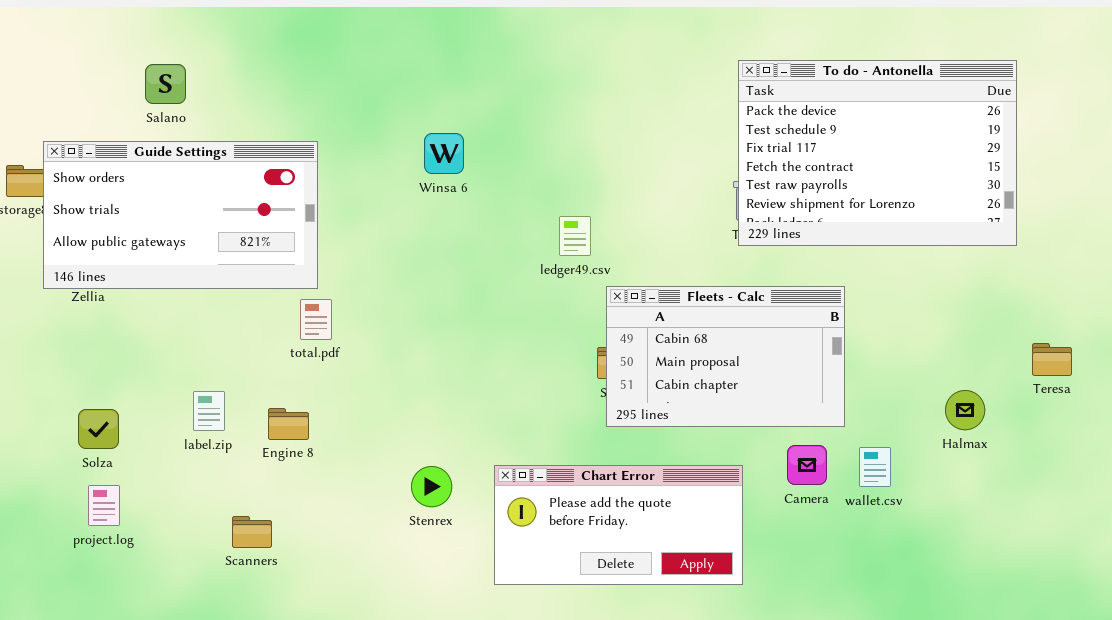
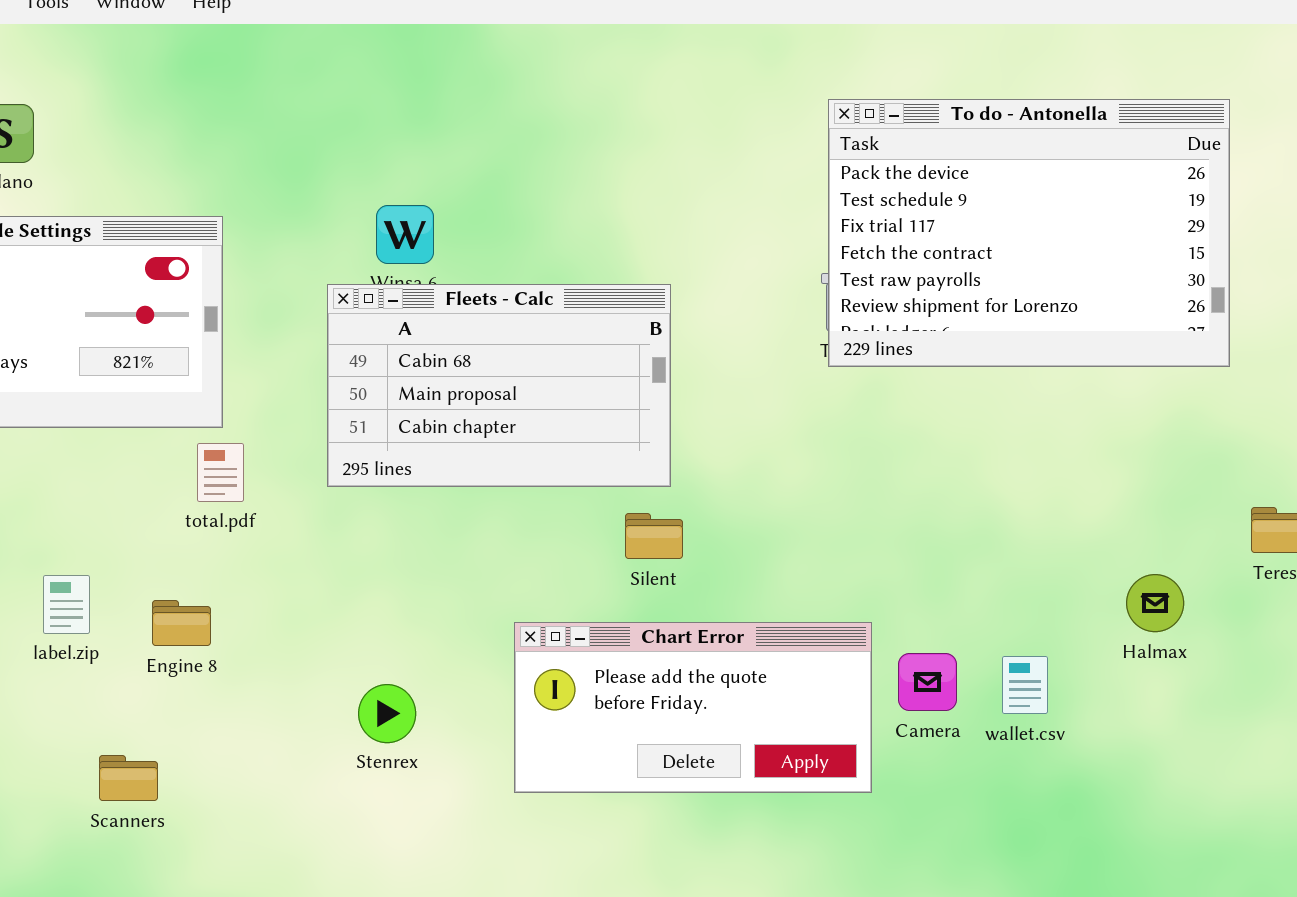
Fleets - Calc: [606,286,845,427] -> [327,284,671,487], moved
Chart Error: [494,465,743,585] -> [514,622,872,793], moved

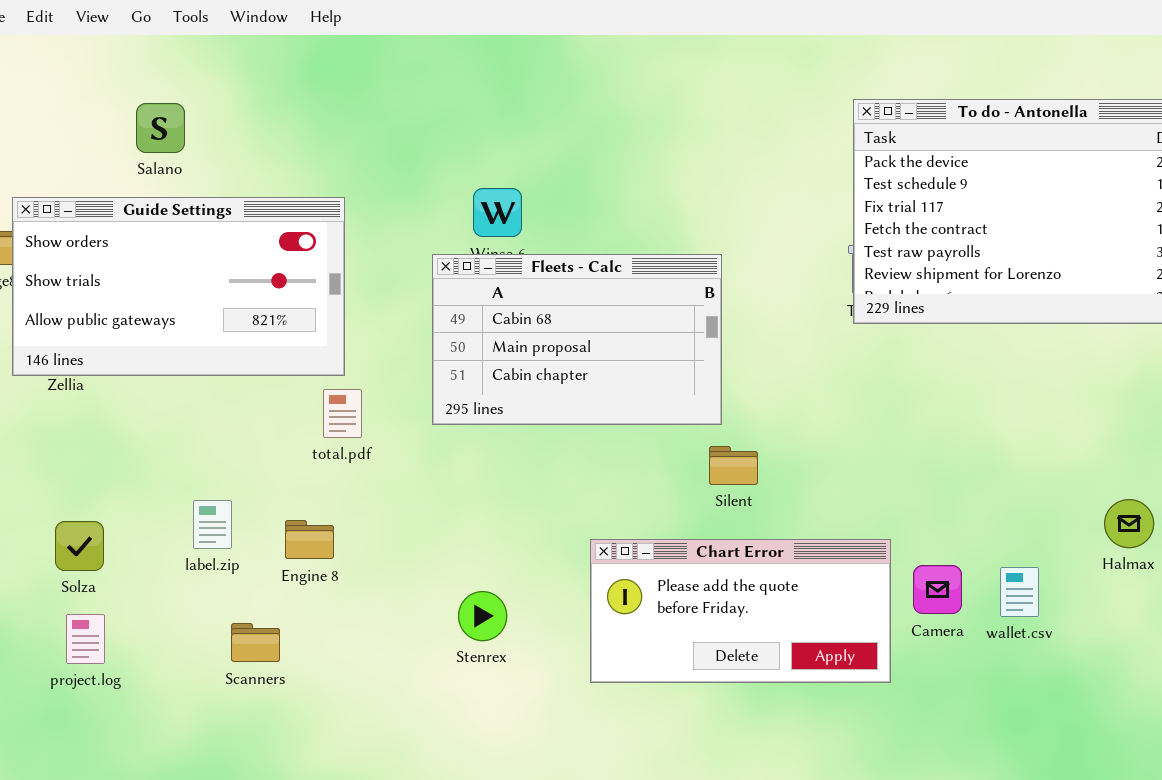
Silent: [625,513,683,559] -> [709,446,758,485], moved
Scanners: [99,755,158,801] -> [231,623,280,662], moved

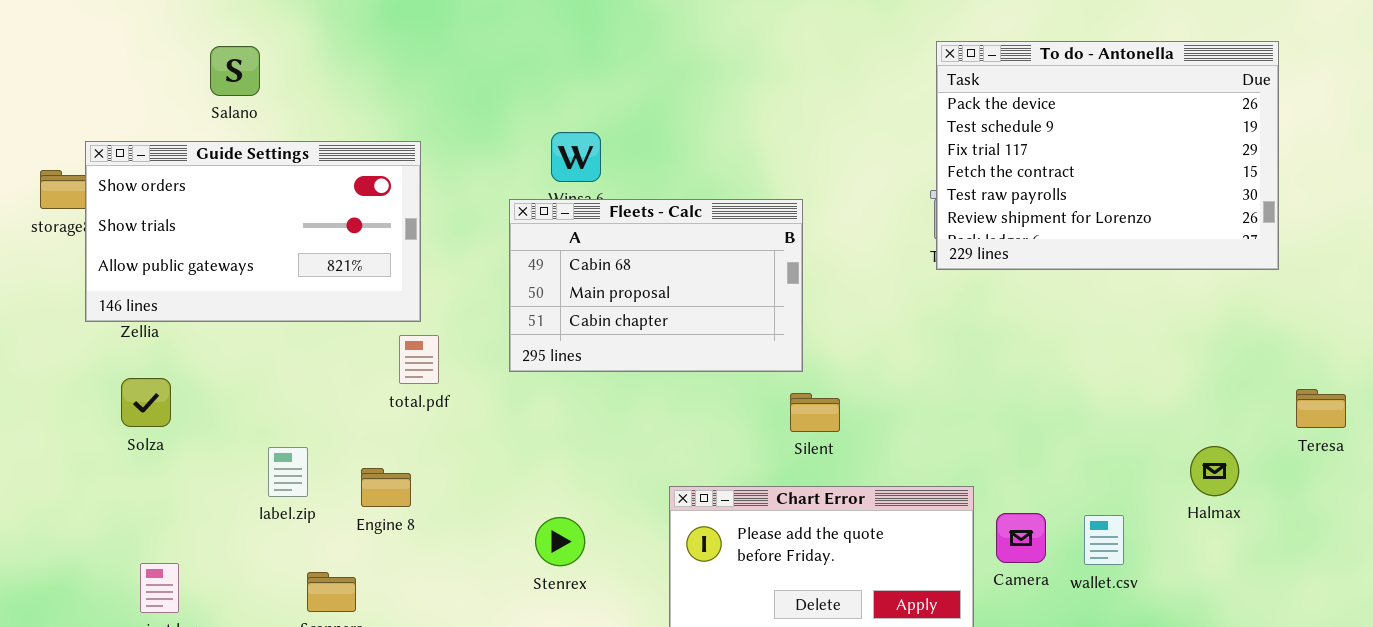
Solza: [55,521,104,571] -> [121,378,171,427], moved
Stenrex: [458,591,507,641] -> [535,517,585,566], moved

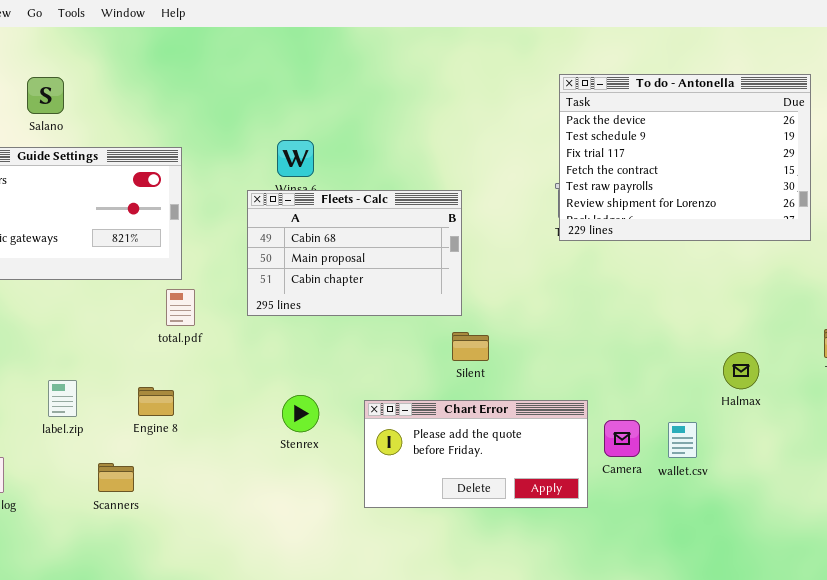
Halmax: [1190,446,1239,496] -> [723,352,759,389], moved
label.zip: [268,447,308,497] -> [48,380,77,417], moved
Stenrex: [535,517,585,566] -> [282,395,319,432], moved

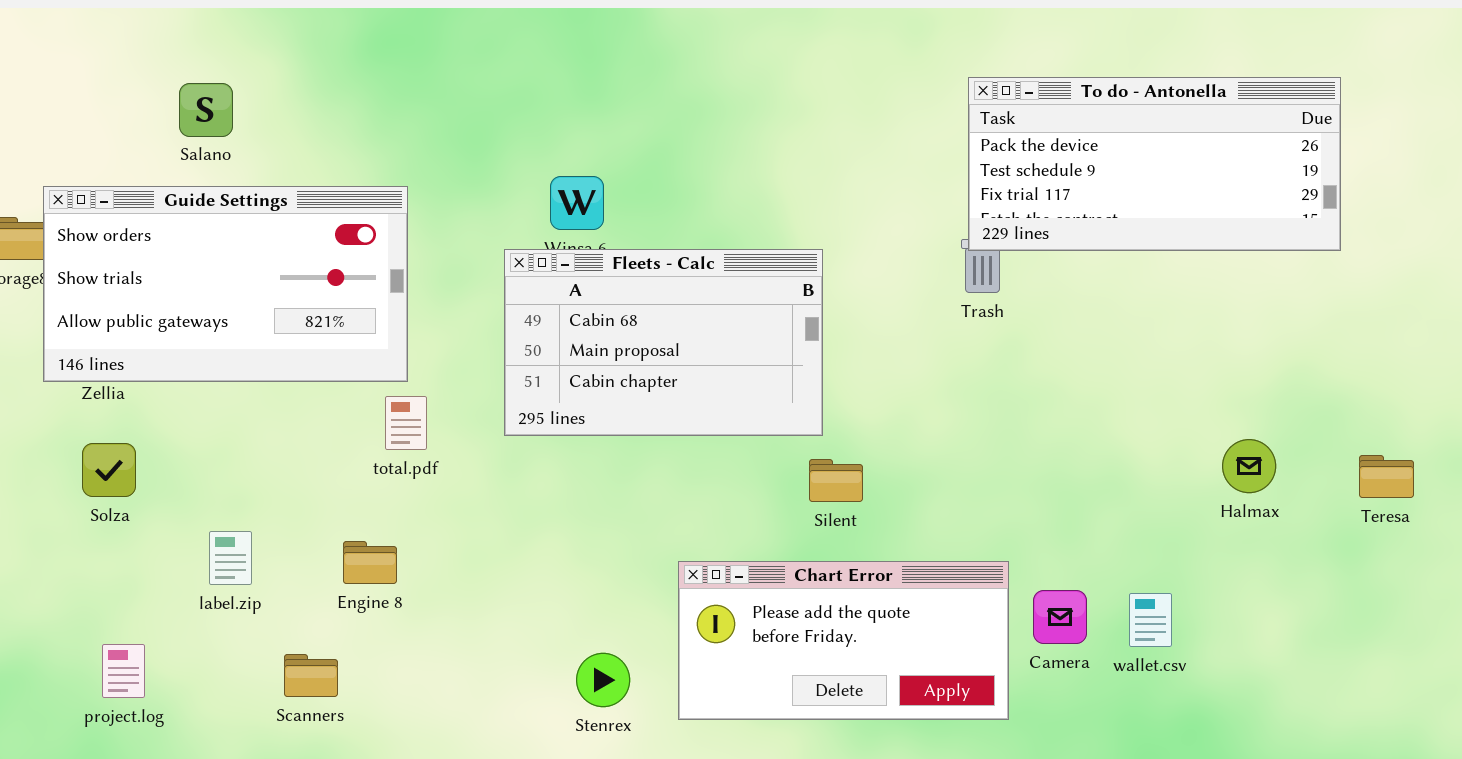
To do - Antonella: [559,74,811,241] -> [968,77,1341,251], resized
Halmax: [723,352,759,389] -> [1222,439,1276,493], moved
Stenrex: [282,395,319,432] -> [576,653,630,707], moved

